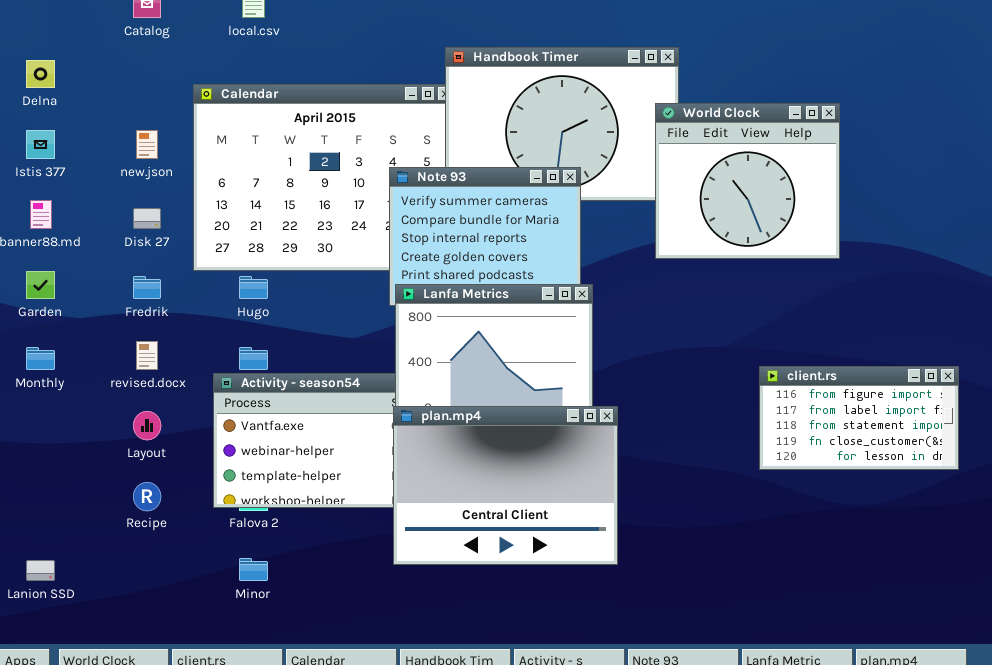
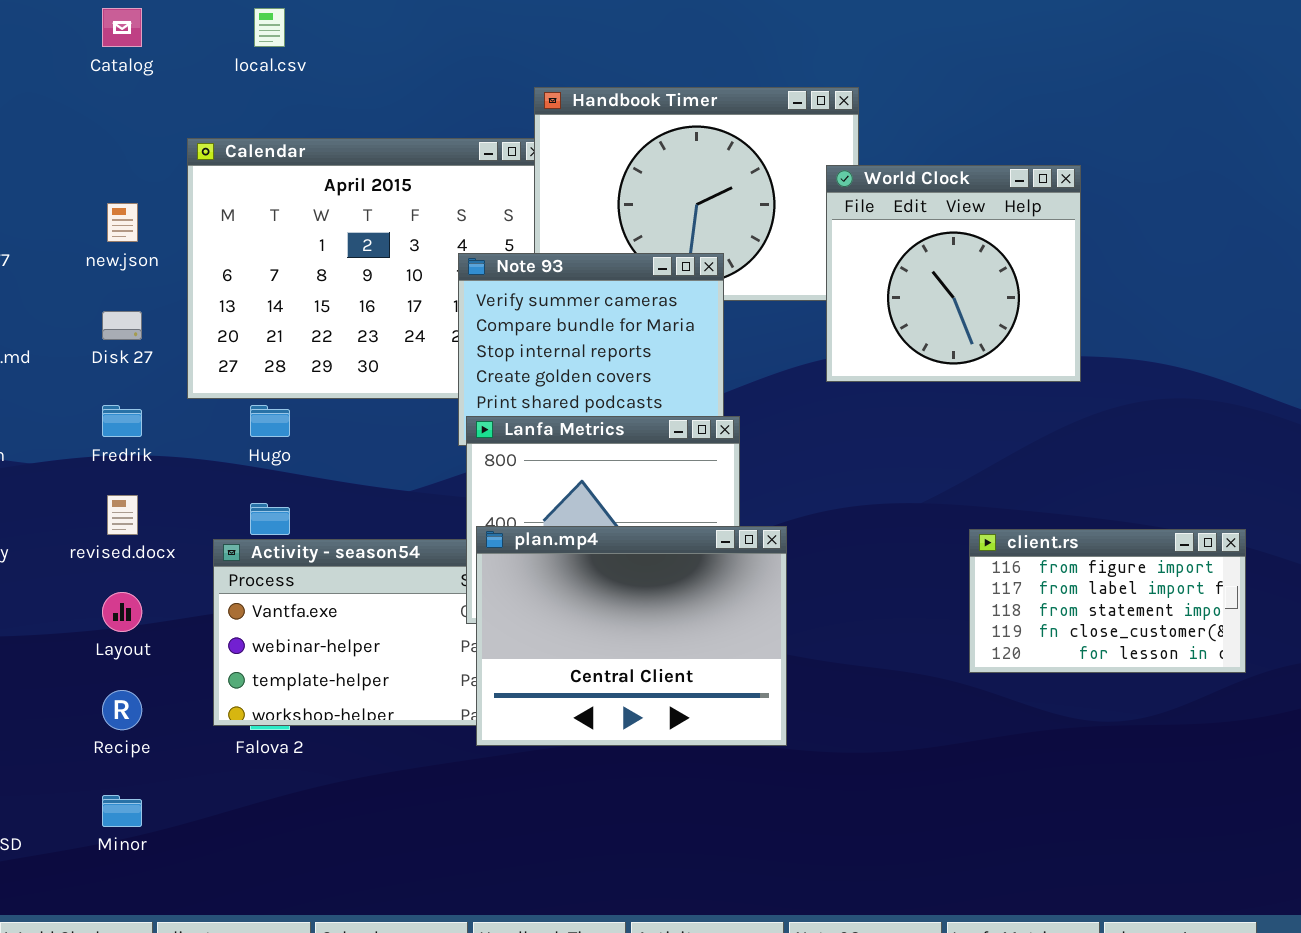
plan.mp4: [393,406,618,565] -> [476,526,787,746], moved
Minor: [239,558,268,581] -> [102,795,142,827], moved

